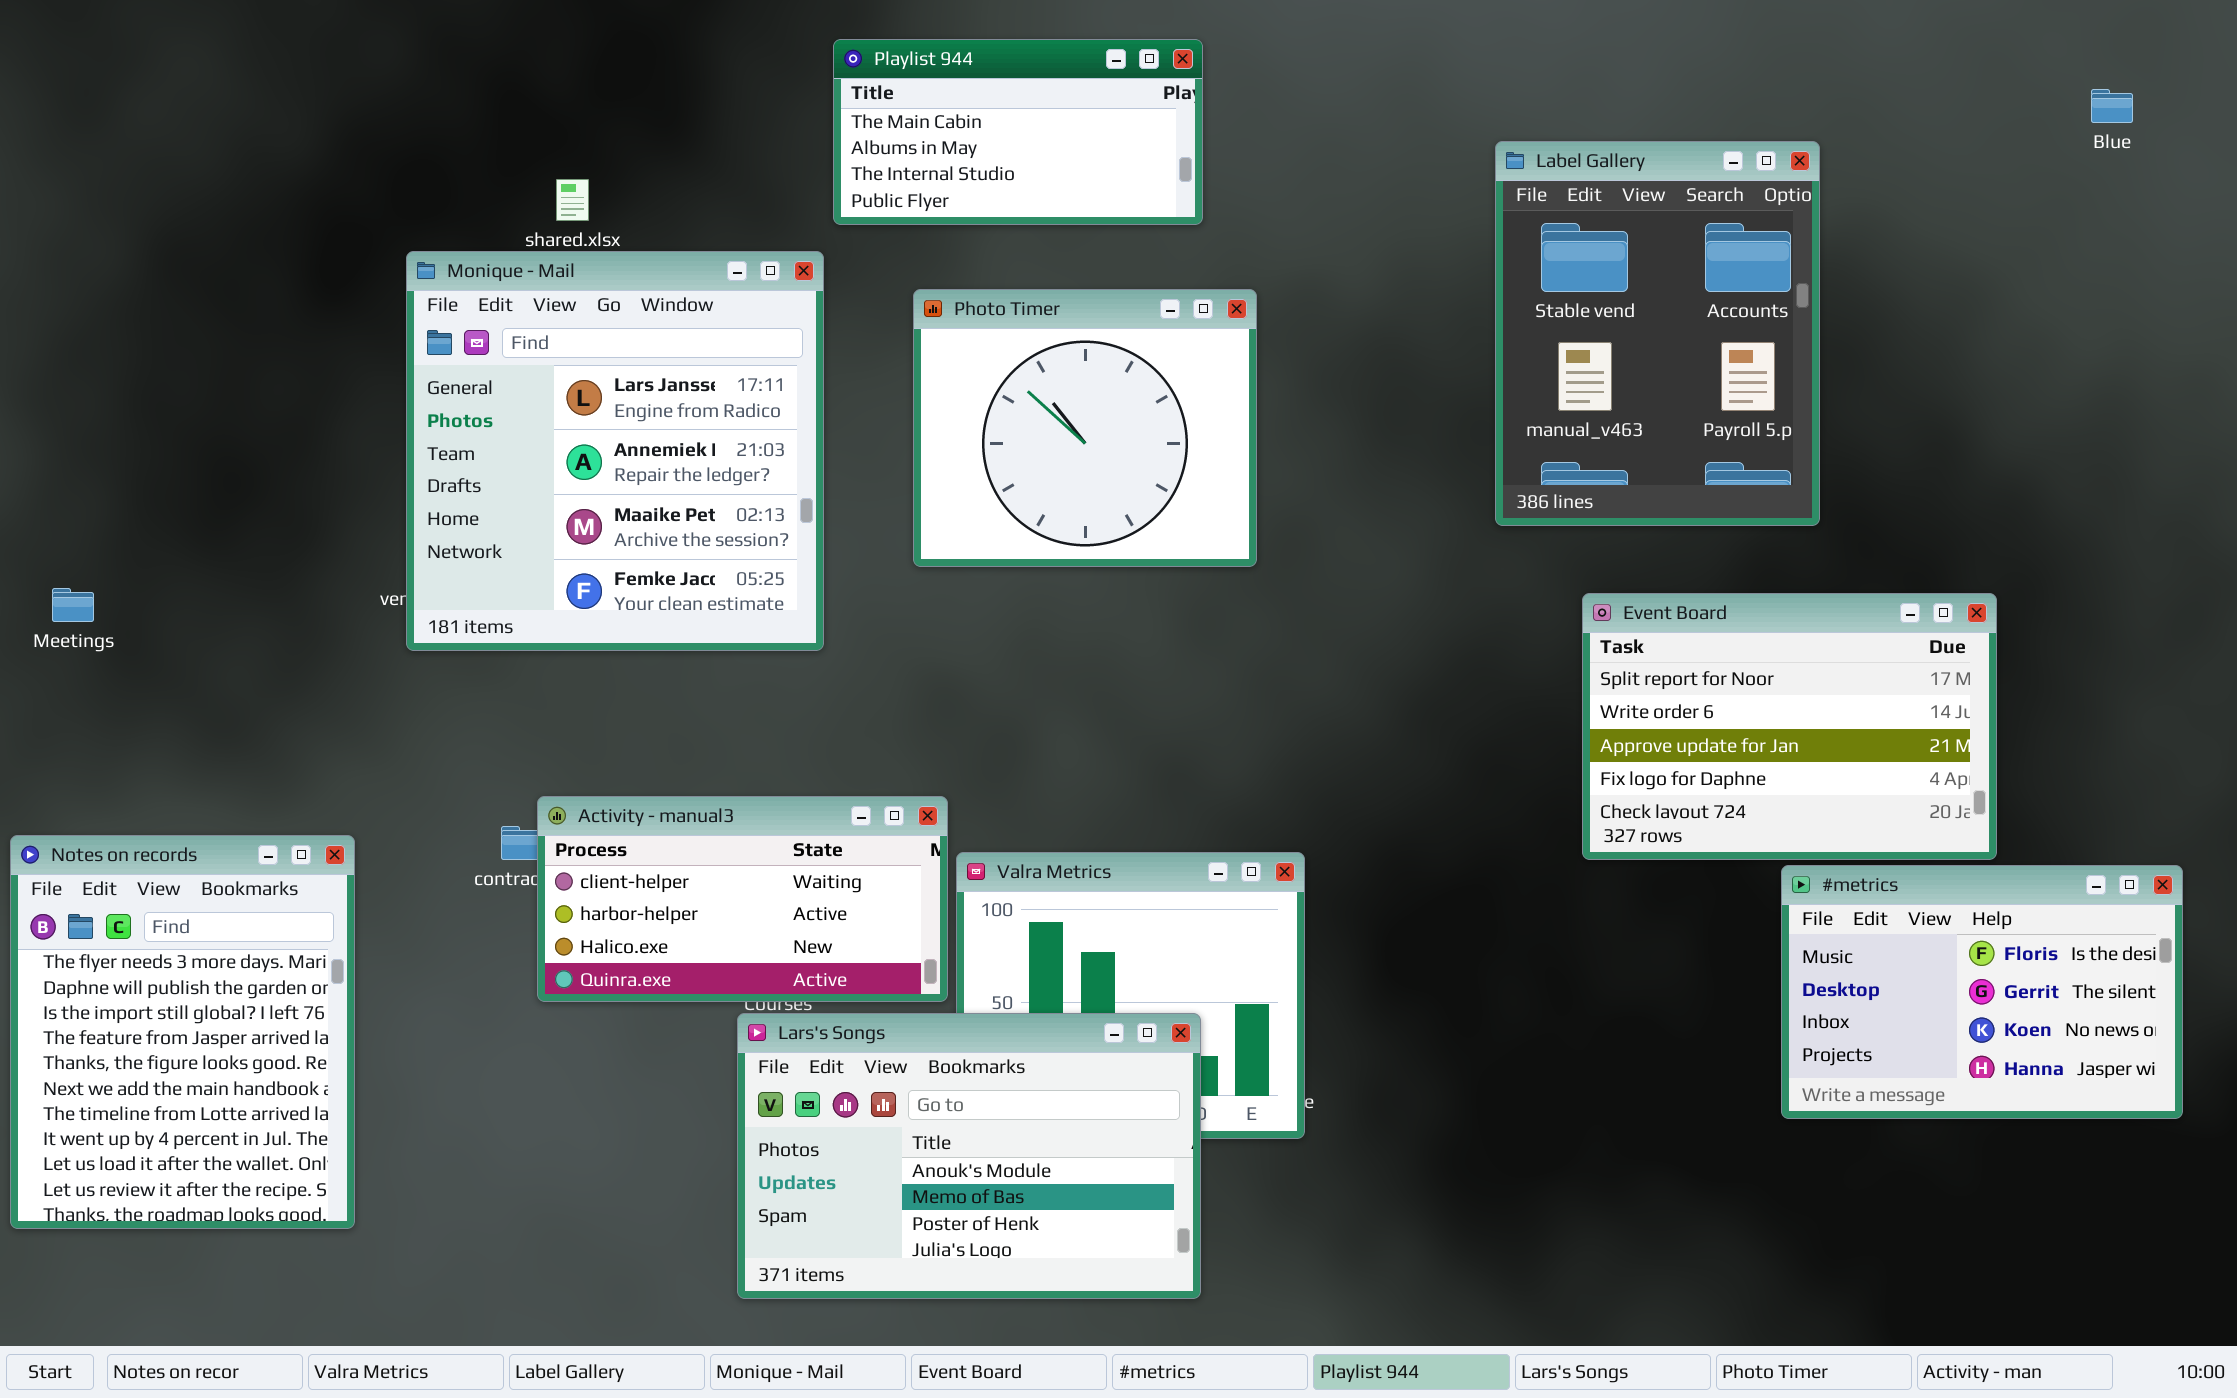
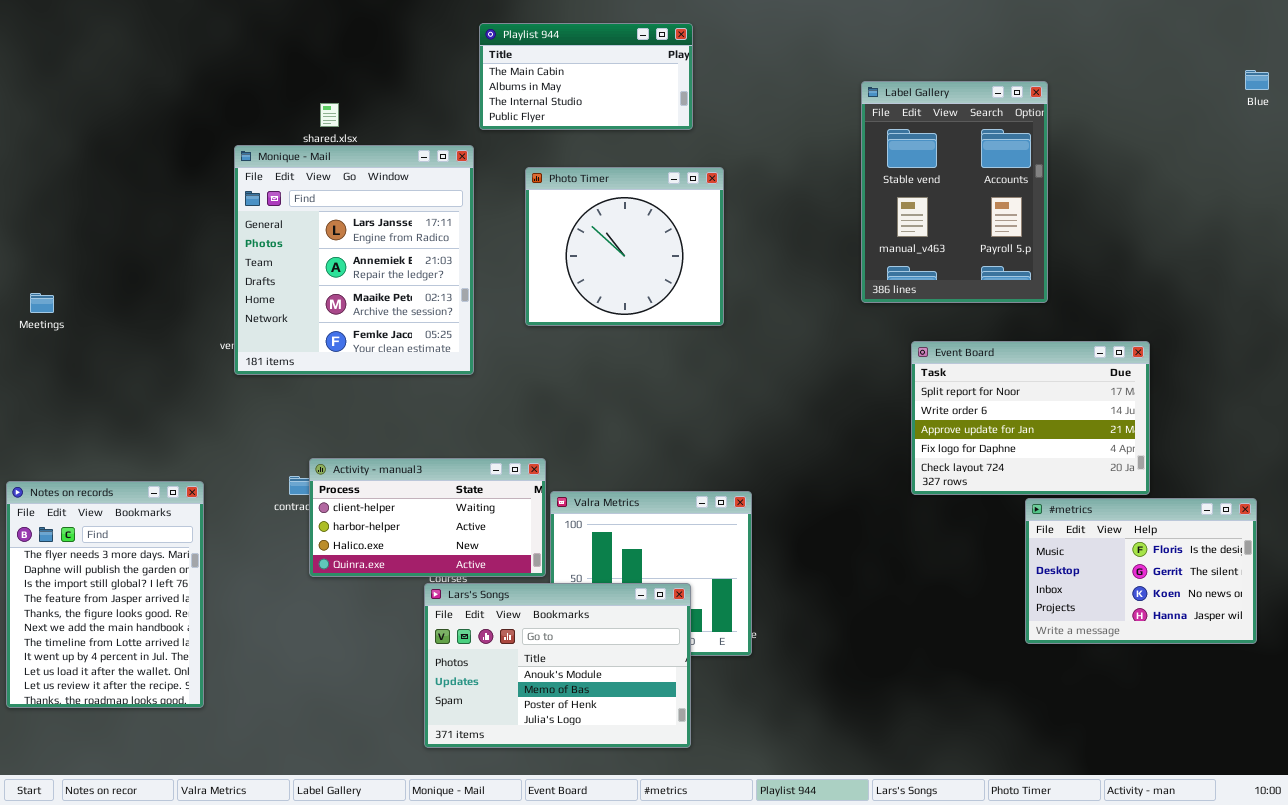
Blue: [2091,89,2133,123] -> [1245,70,1269,90], moved
Meetings: [52,588,94,622] -> [30,293,54,313], moved

